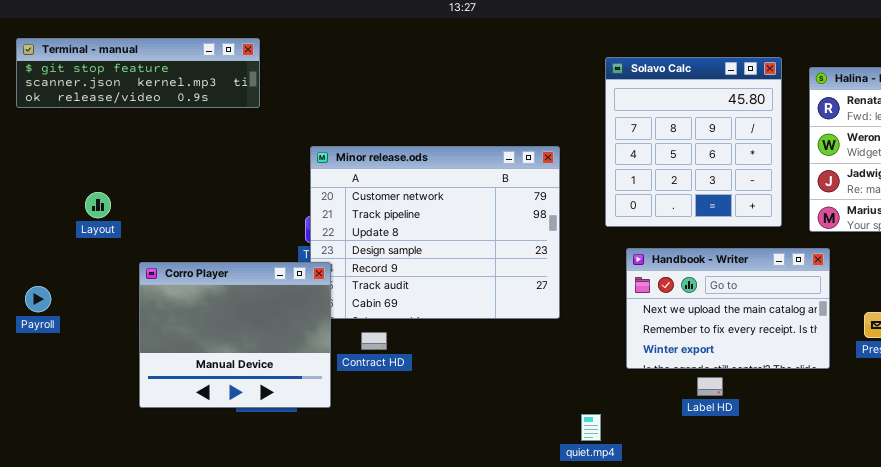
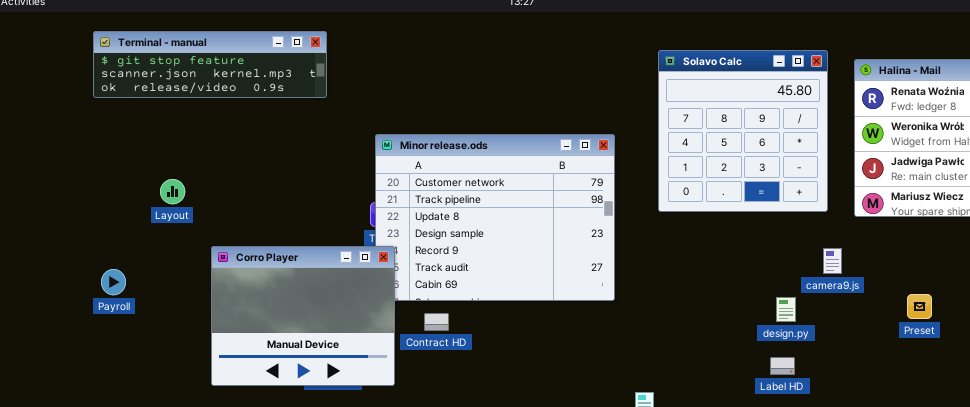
Handbook - Writer: [626,248,830,369] -> none, closed
Label HD: [697,377,723,396] -> [770,357,795,375], moved

